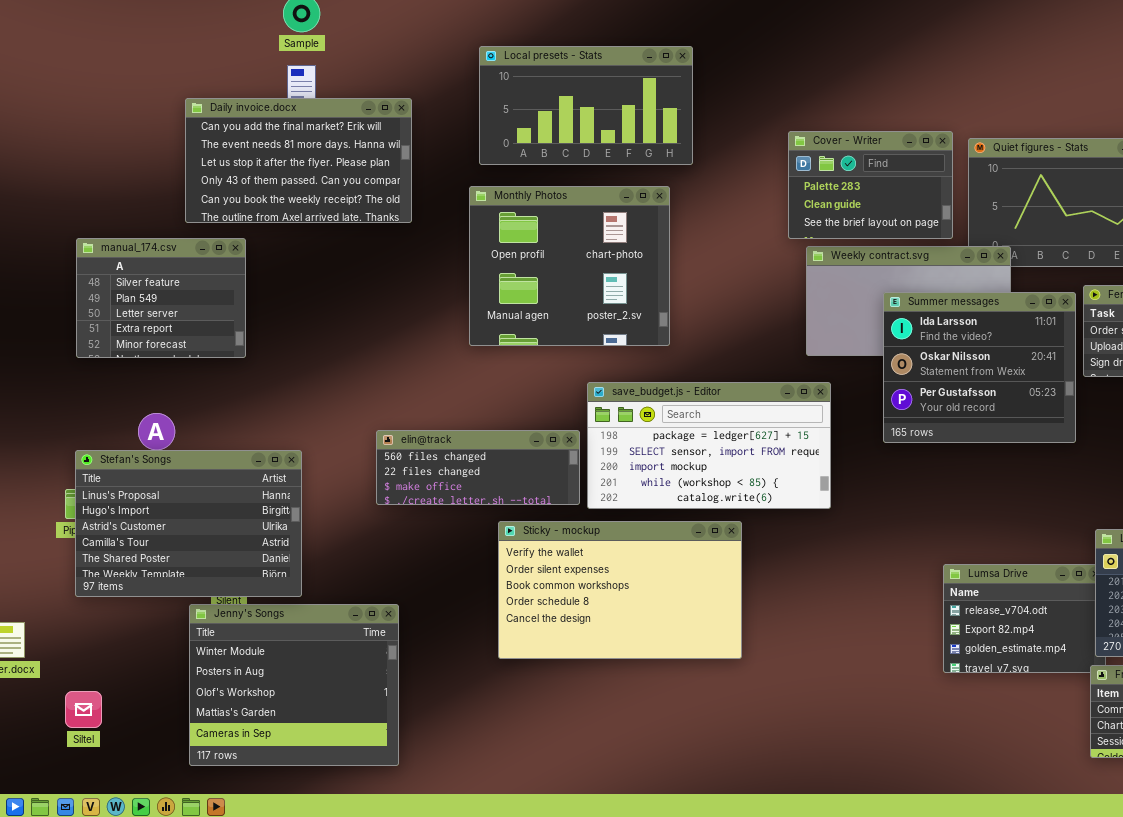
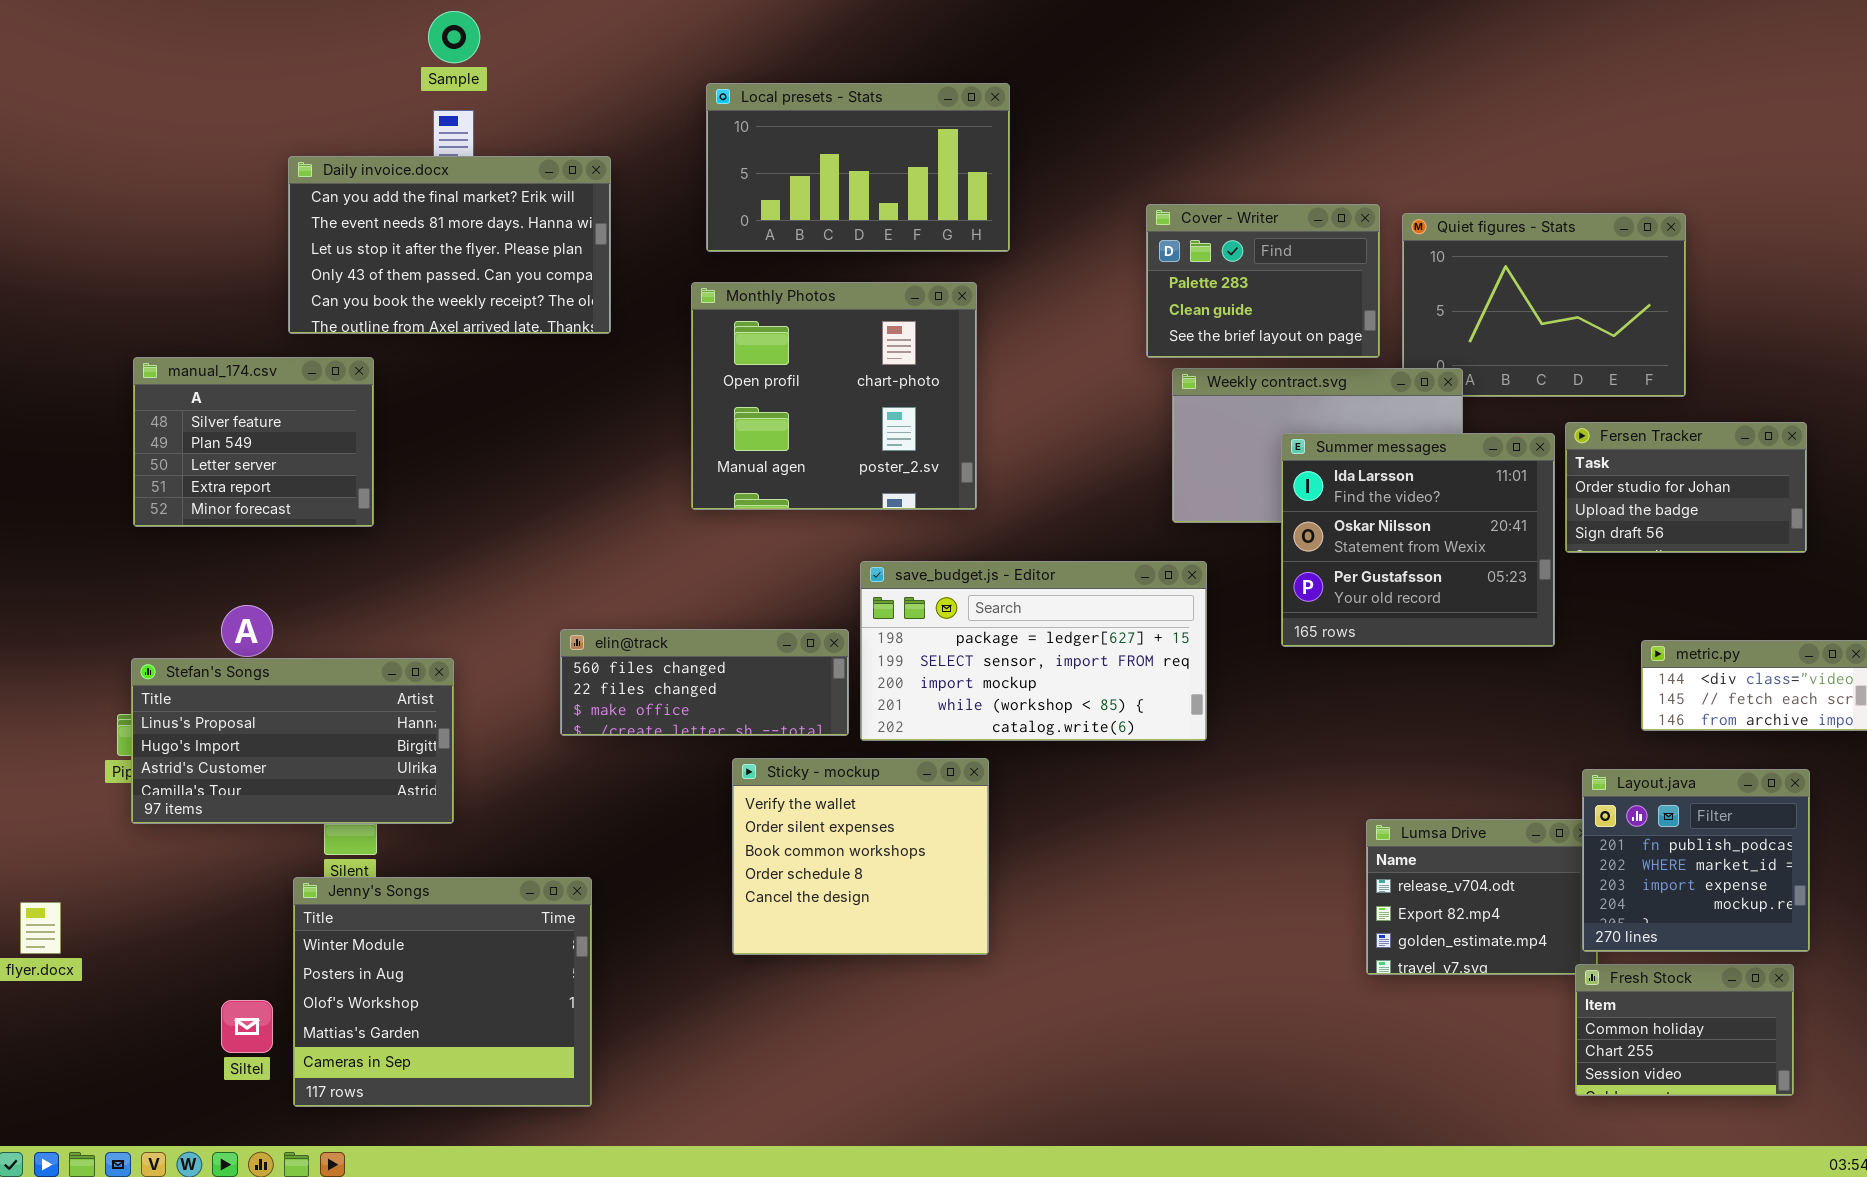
Stefan's Songs: [75,450,302,597] -> [131,658,454,824], resized
Sticky - mockup: [498,521,742,659] -> [732,758,989,955], resized
Siltel: [65,691,102,728] -> [221,1000,273,1053], moved

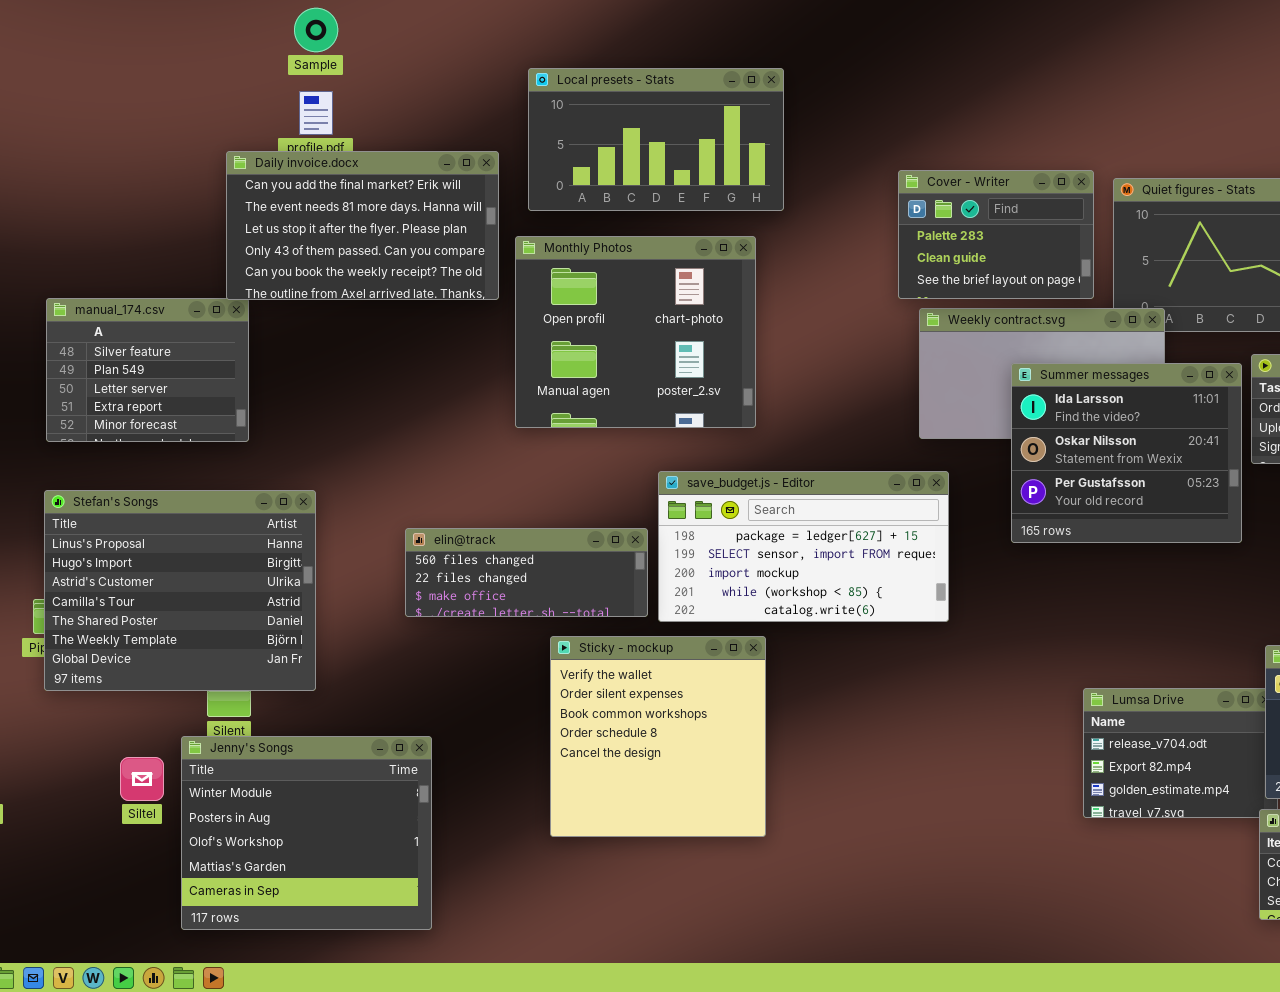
Daily invoice.docx: [288,156,611,334] -> [226,151,499,300], moved
Stefan's Songs: [131,658,454,824] -> [44,490,316,691], resized
Sticky - mockup: [732,758,989,955] -> [550,636,766,837], resized
Siltel: [221,1000,273,1053] -> [120,757,164,801], moved

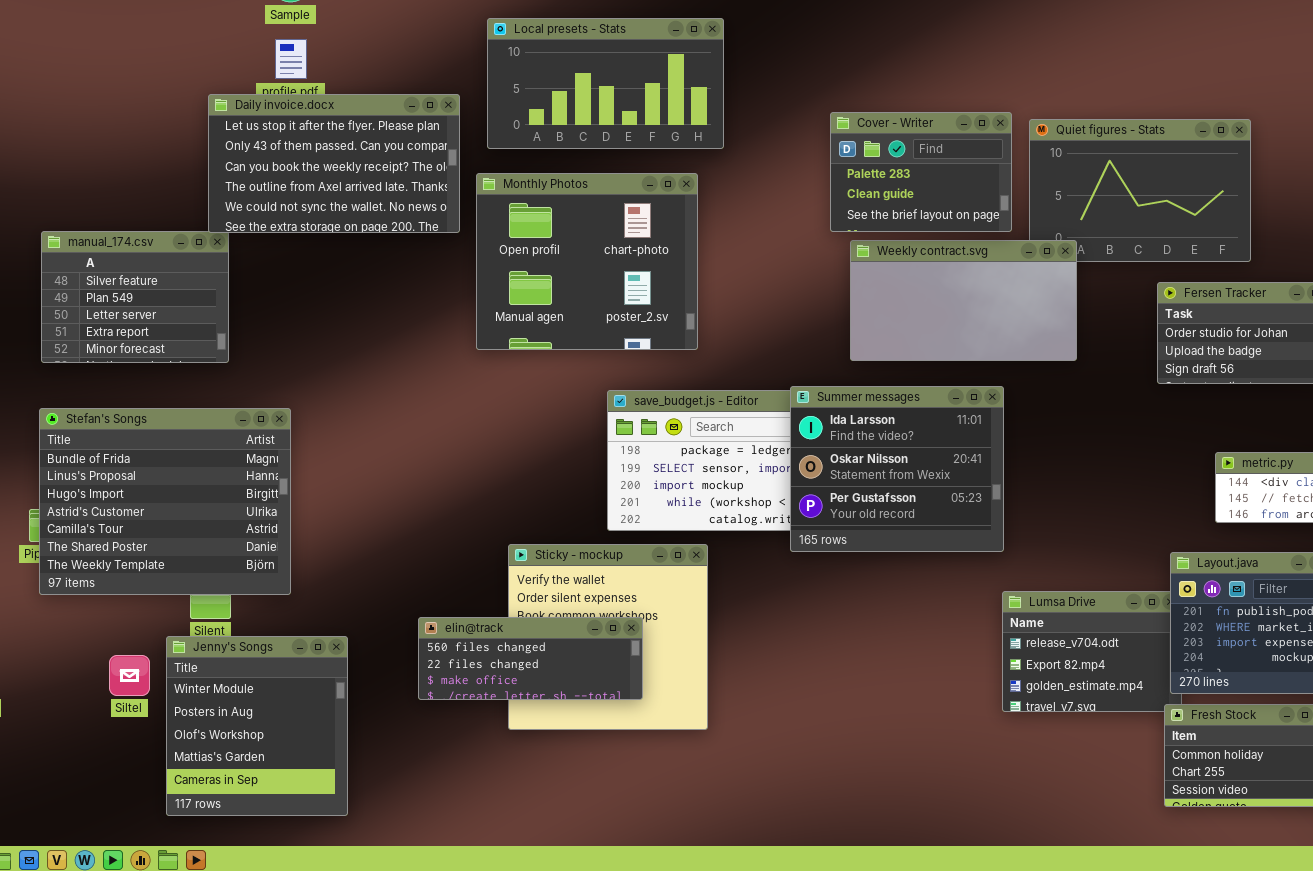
Daily invoice.docx: [226,151,499,300] -> [208,94,460,233], scrolled down 2 rows
Summer messages: [1011,363,1242,543] -> [790,386,1004,552], moved
Stefan's Songs: [44,490,316,691] -> [39,408,291,595], scrolled up 1 row
elin@track: [405,528,648,617] -> [418,617,643,700], moved
Jenny's Songs: [181,736,432,930] -> [166,636,348,816], resized

